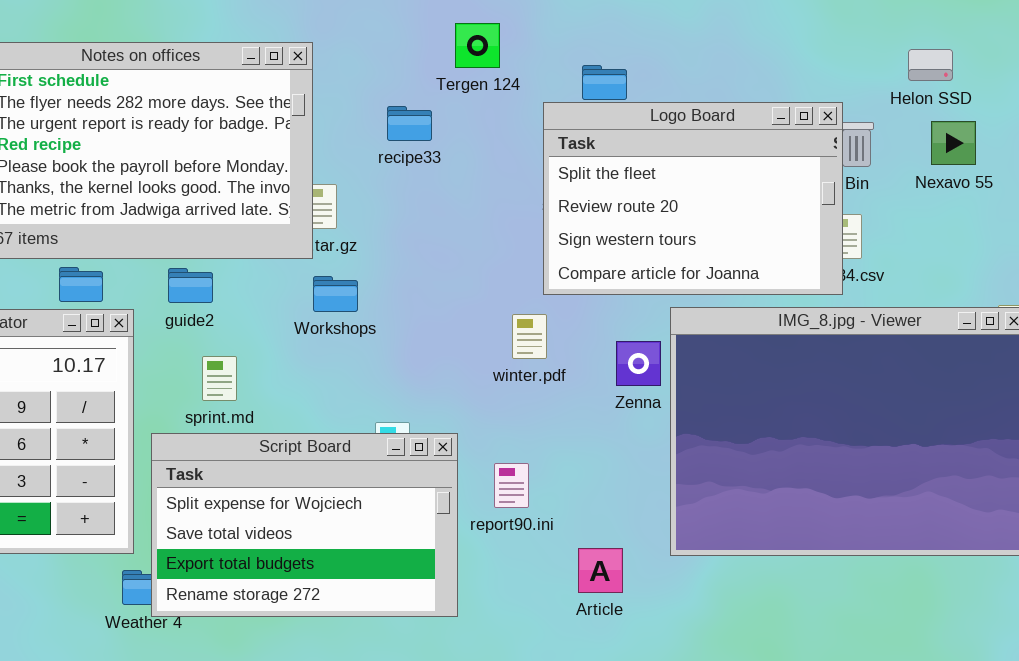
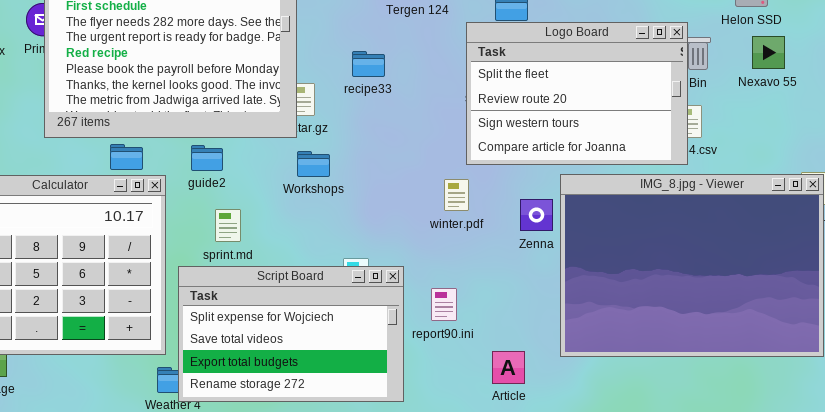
recipe33: [387,106,432,141] -> [352,51,385,77], moved

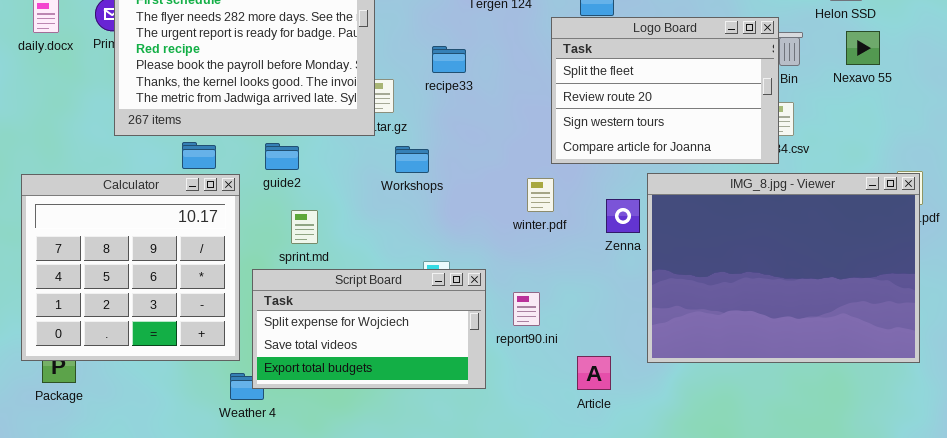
Workshops: [297,151,330,177] -> [395,146,429,173], moved
Script Board: [178,266,404,402] -> [252,269,486,389], resized

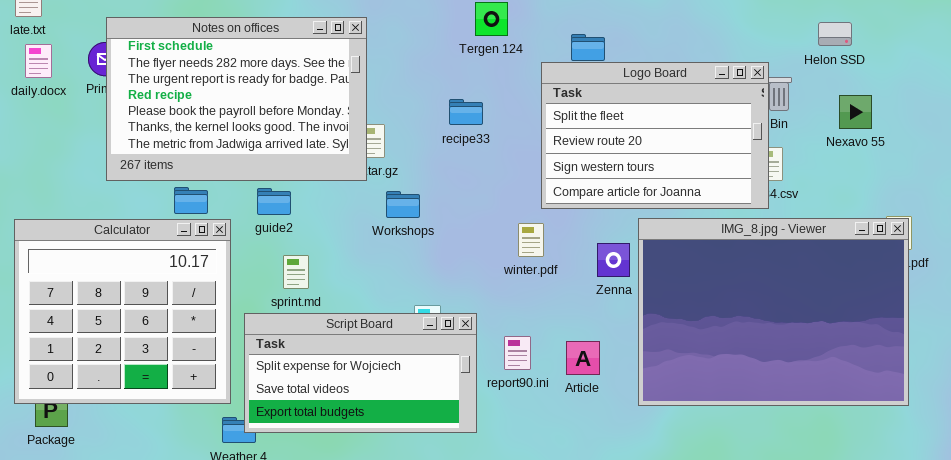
Nexavo 55: [846,31,880,65] -> [839,95,872,129], moved
recipe33: [432,46,466,73] -> [449,99,483,125], moved
Article: [577,356,611,390] -> [566,341,600,375], moved

